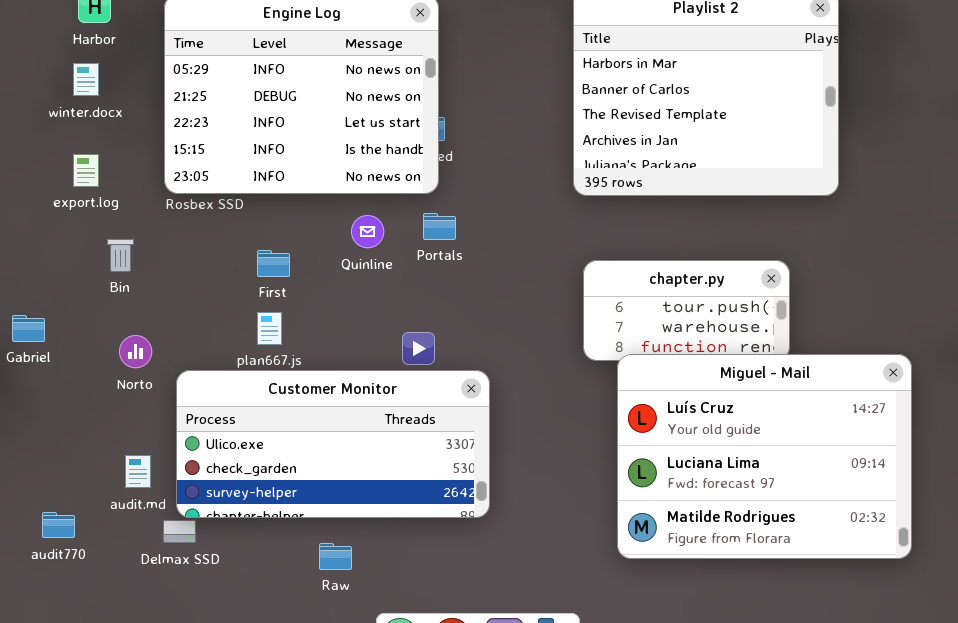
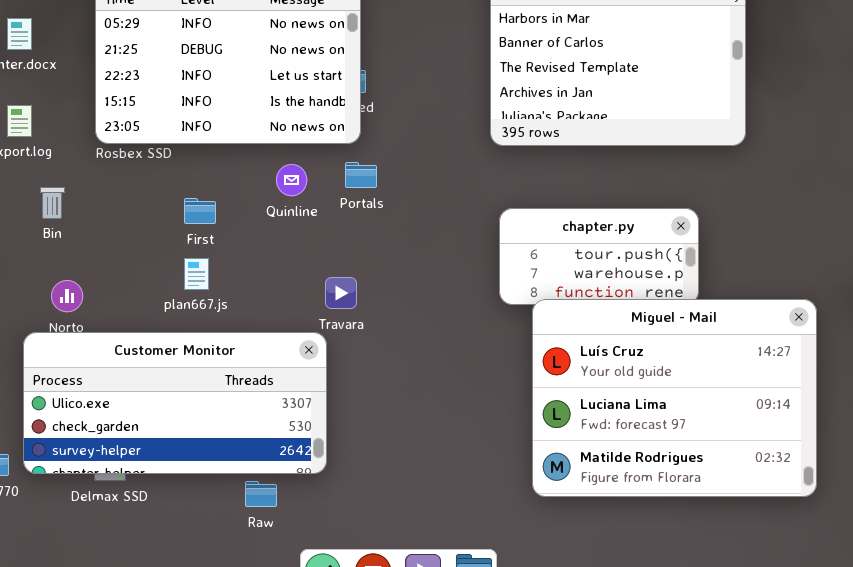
Customer Monitor: [176,370,490,518] -> [23,332,327,474], moved

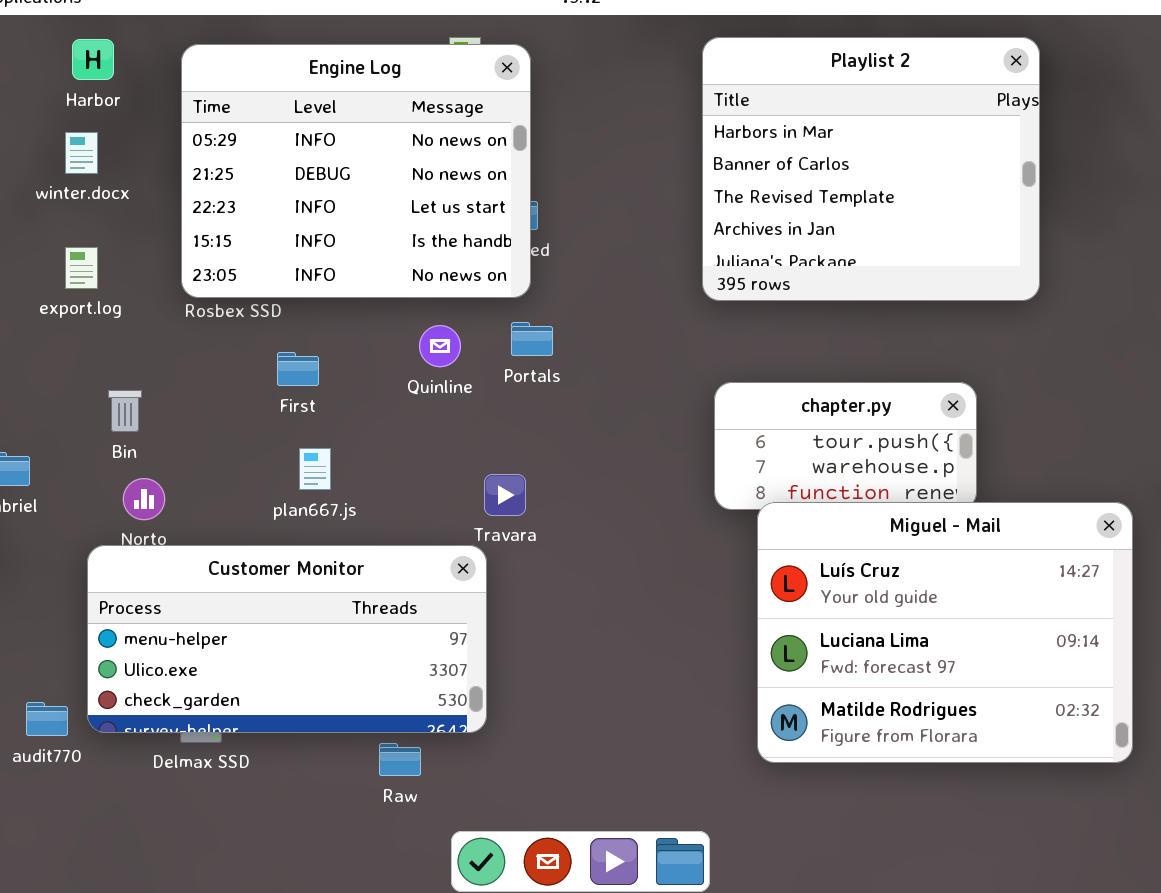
Bin: [40,187,65,219] -> [108,390,142,432], moved
First: [184,198,216,224] -> [277,352,319,386], moved
Customer Monitor: [23,332,327,474] -> [87,545,487,733], scrolled up 1 row

